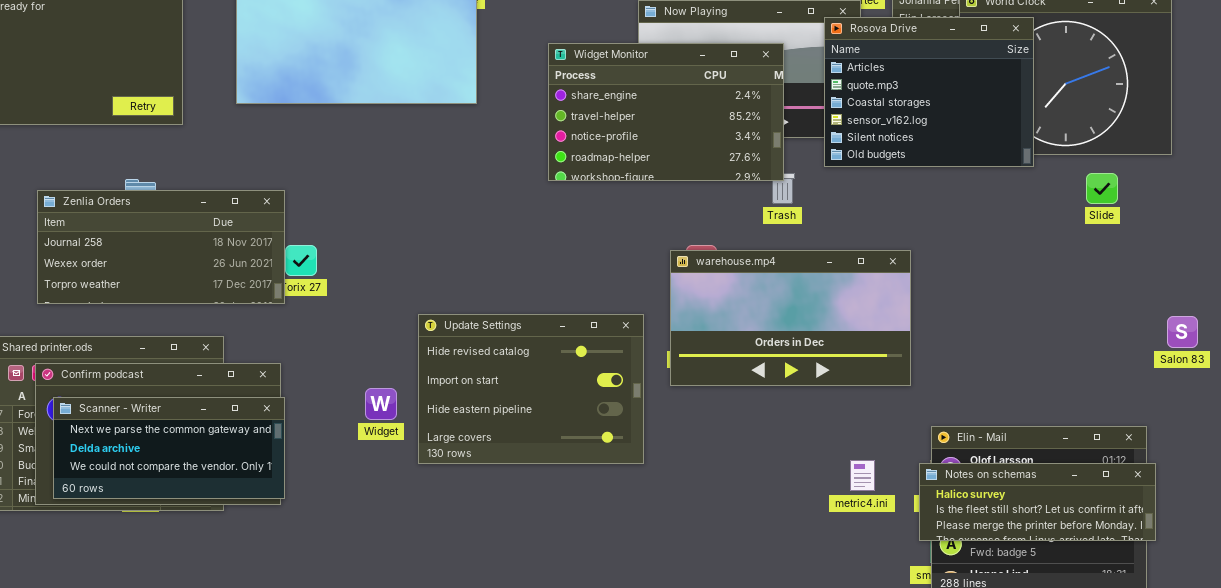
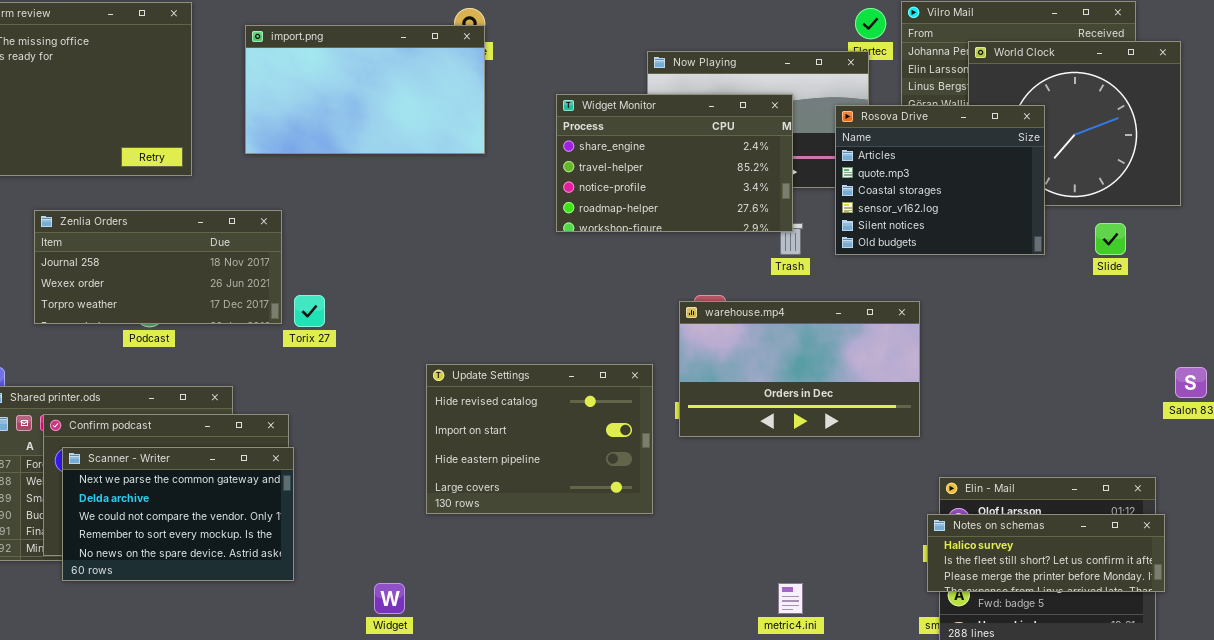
Rosova Drive: [824,17,1034,167] -> [835,105,1045,255], moved
Zenlia Orders: [37,190,285,304] -> [34,210,282,324], moved
Widget: [365,388,397,420] -> [374,583,405,614], moved
Scanner - Writer: [53,397,285,499] -> [62,447,294,581], resized
metric4.ini: [850,460,875,491] -> [778,583,803,614], moved

